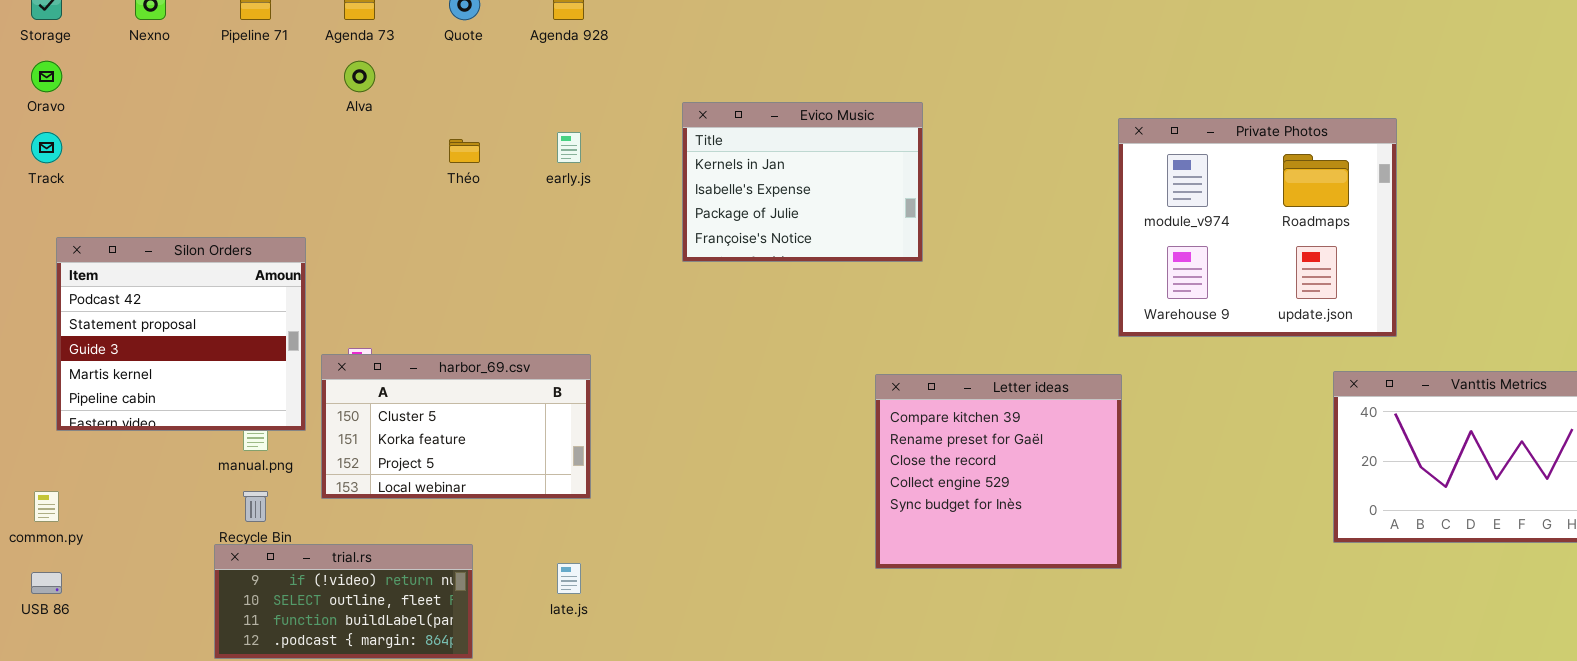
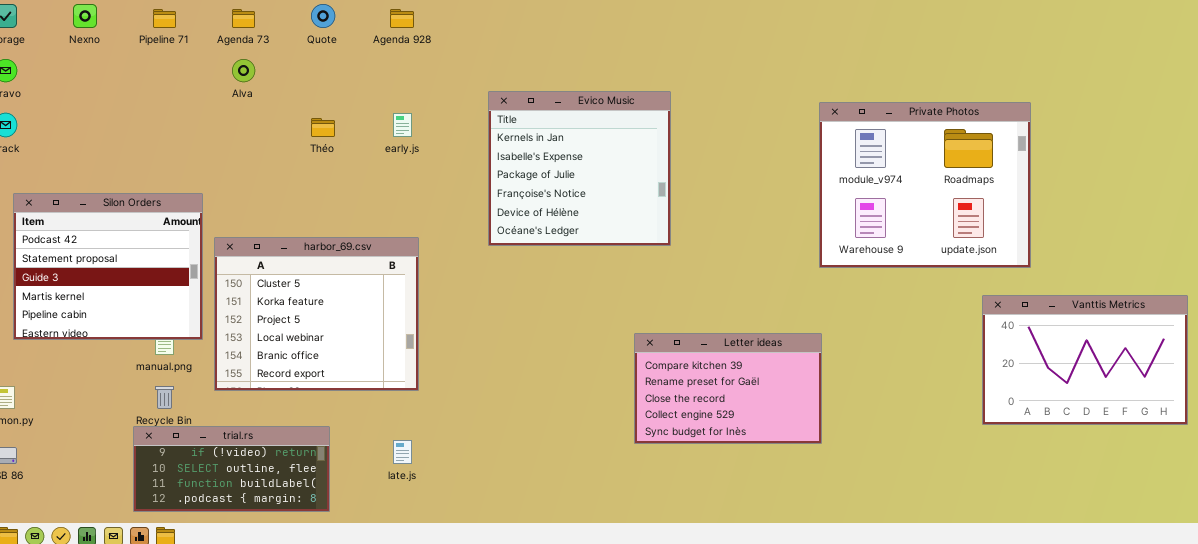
Evico Music: [682,102,923,262] -> [488,91,671,246], resized
harbor_69.csv: [321,354,591,499] -> [214,237,419,391], resized
Letter ideas: [875,374,1122,569] -> [634,333,822,444], resized

